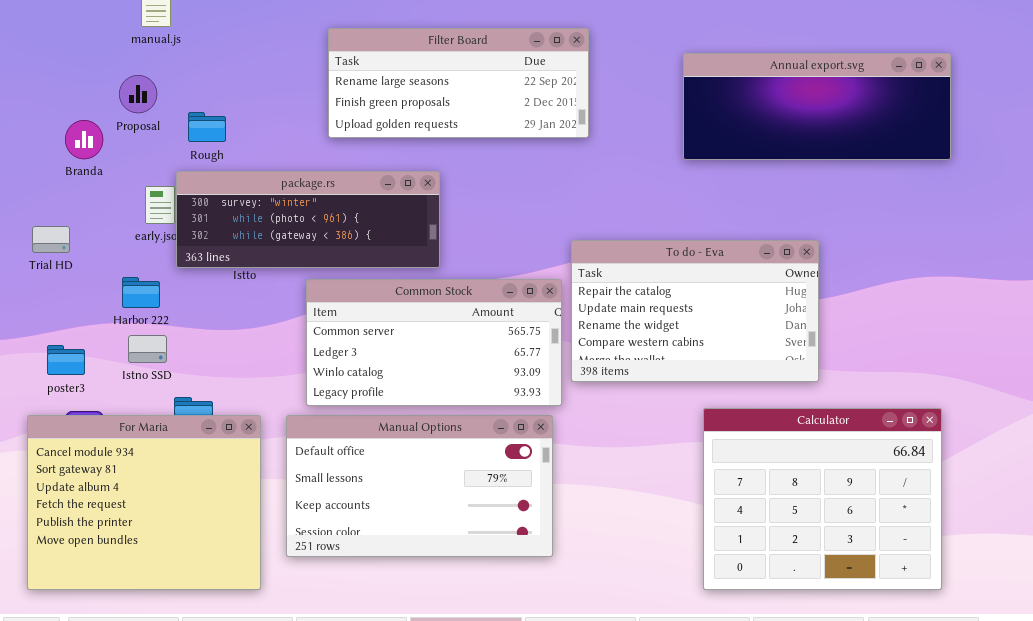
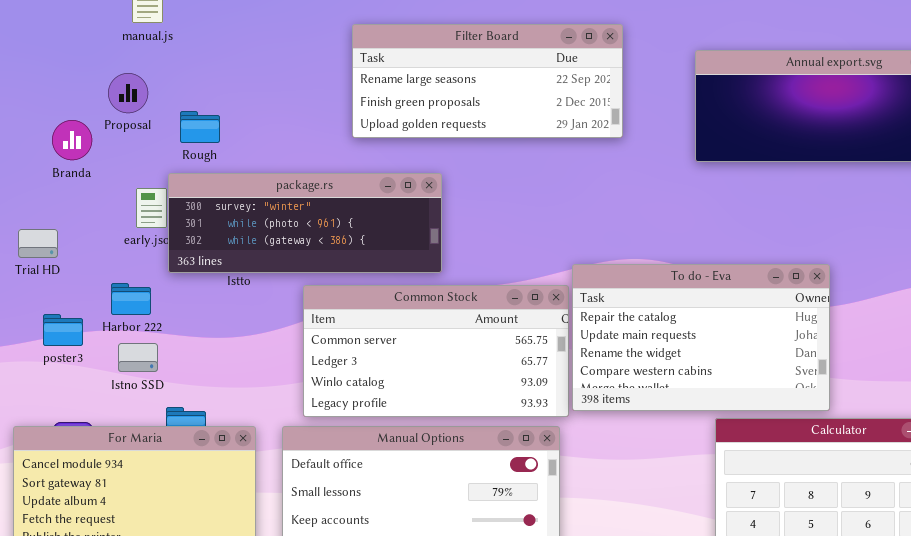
Filter Board: [328,28,589,138] -> [352,24,623,138], moved
To do - Eva: [571,240,819,382] -> [572,264,830,411], moved
poster3: [47,345,85,375] -> [43,314,83,346], moved

